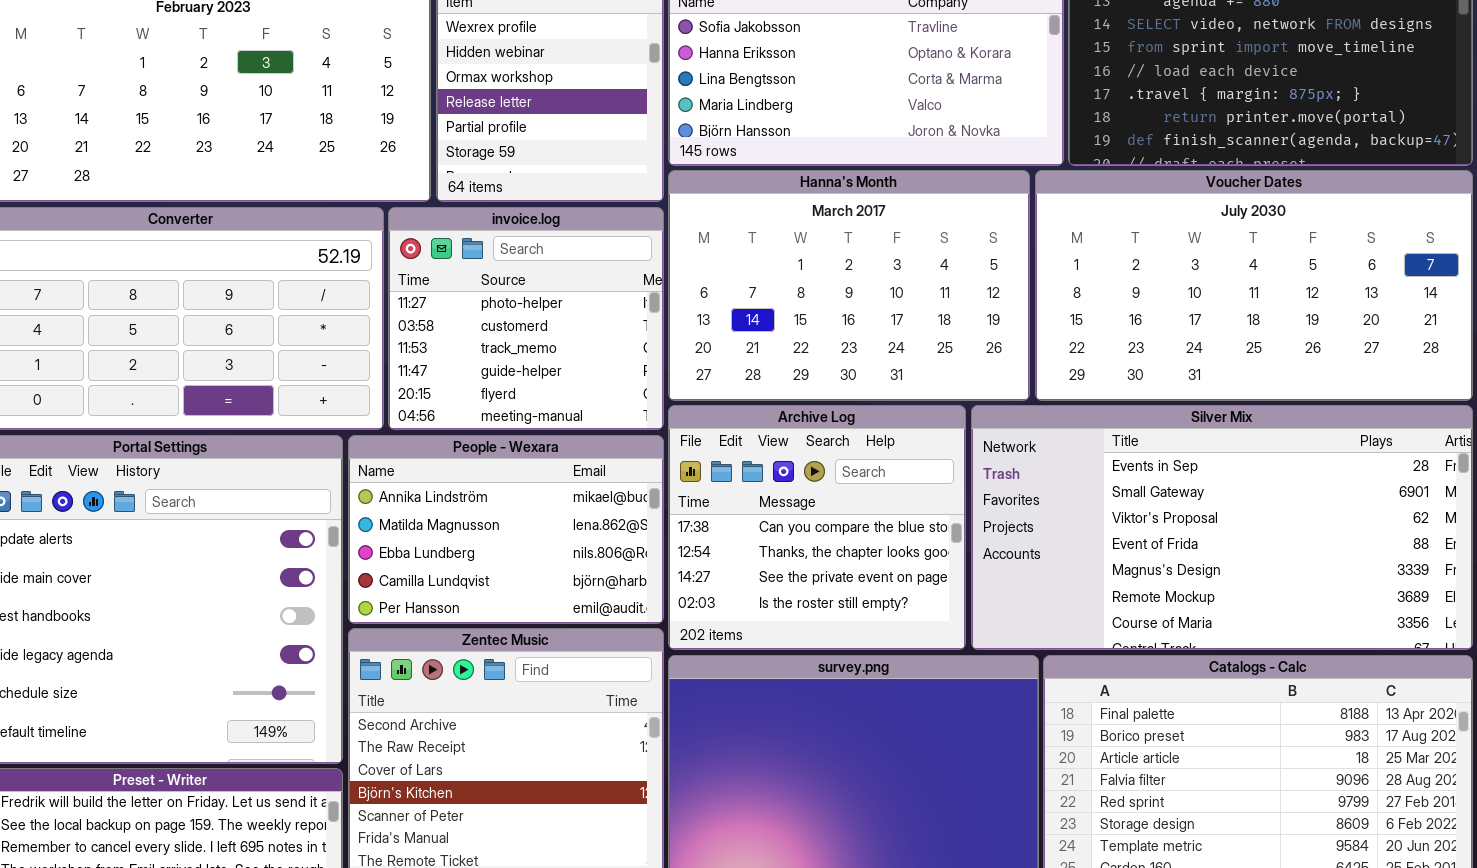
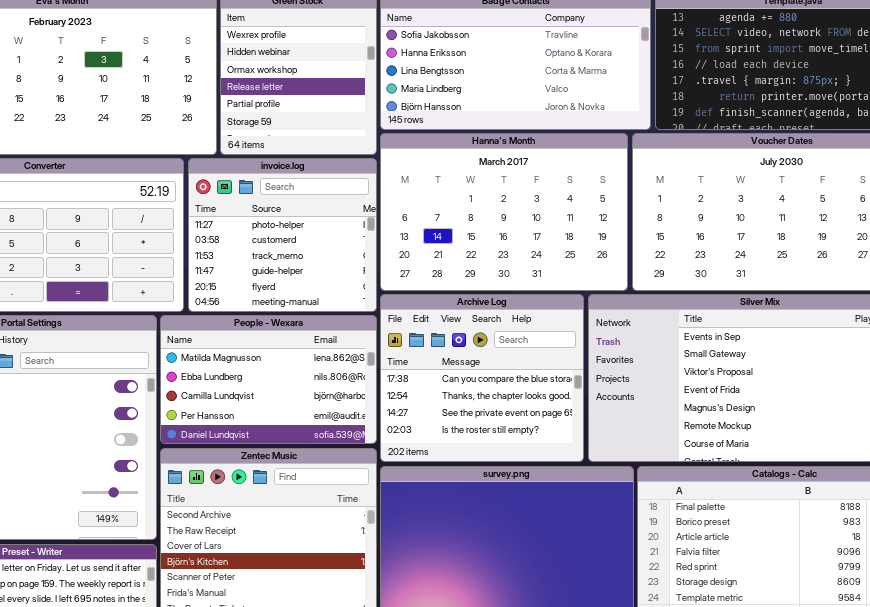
People - Wexara: [348,435,664,624] -> [160,315,377,444], scrolled down 1 row

